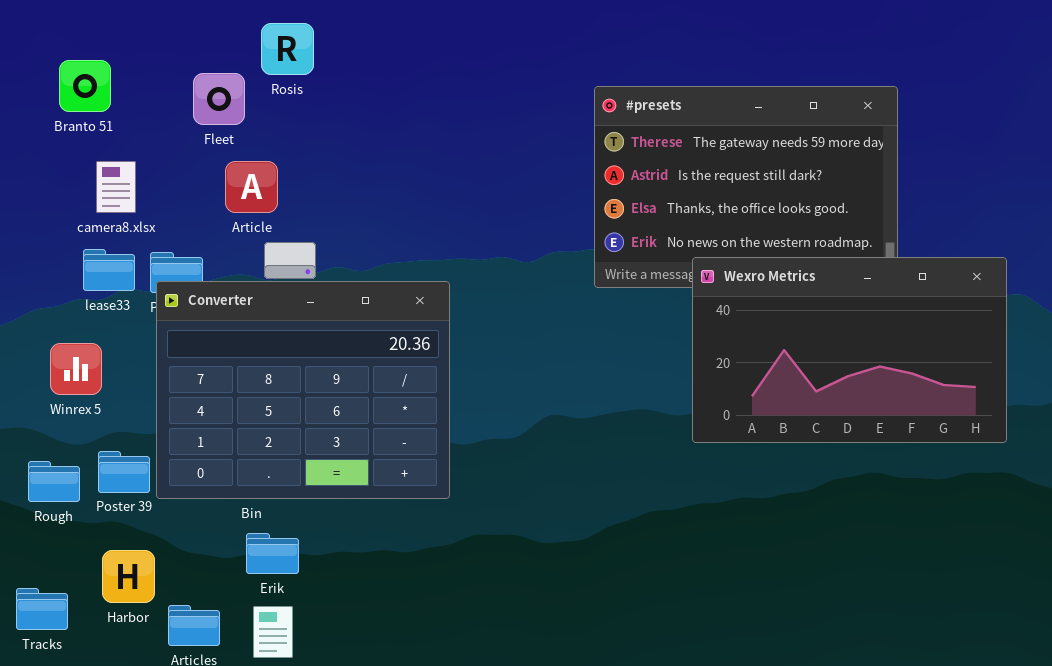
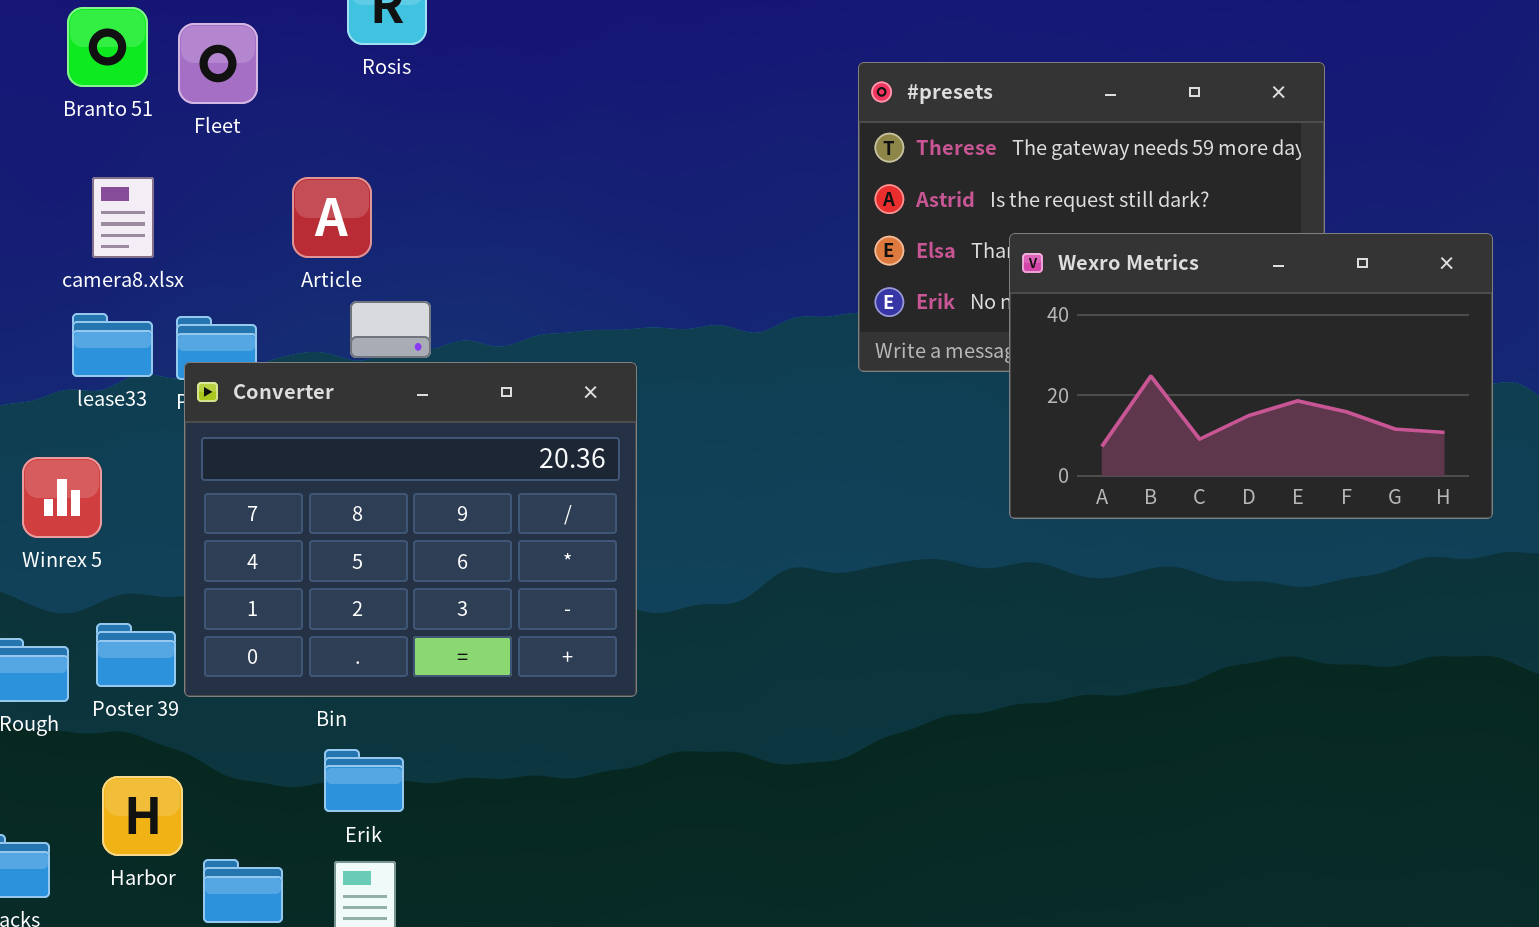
Branto 51: [59,60,111,112] -> [67,7,148,87], moved
Fleet: [193,73,245,125] -> [178,23,258,104], moved
Wexro Metrics: [692,257,1007,443] -> [1009,233,1493,519], moved

